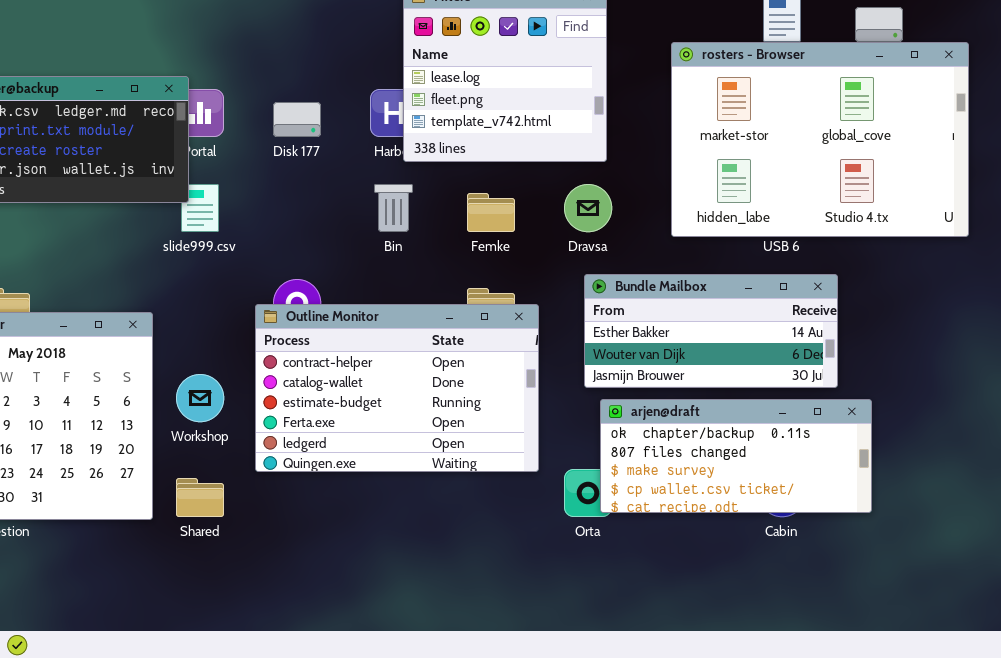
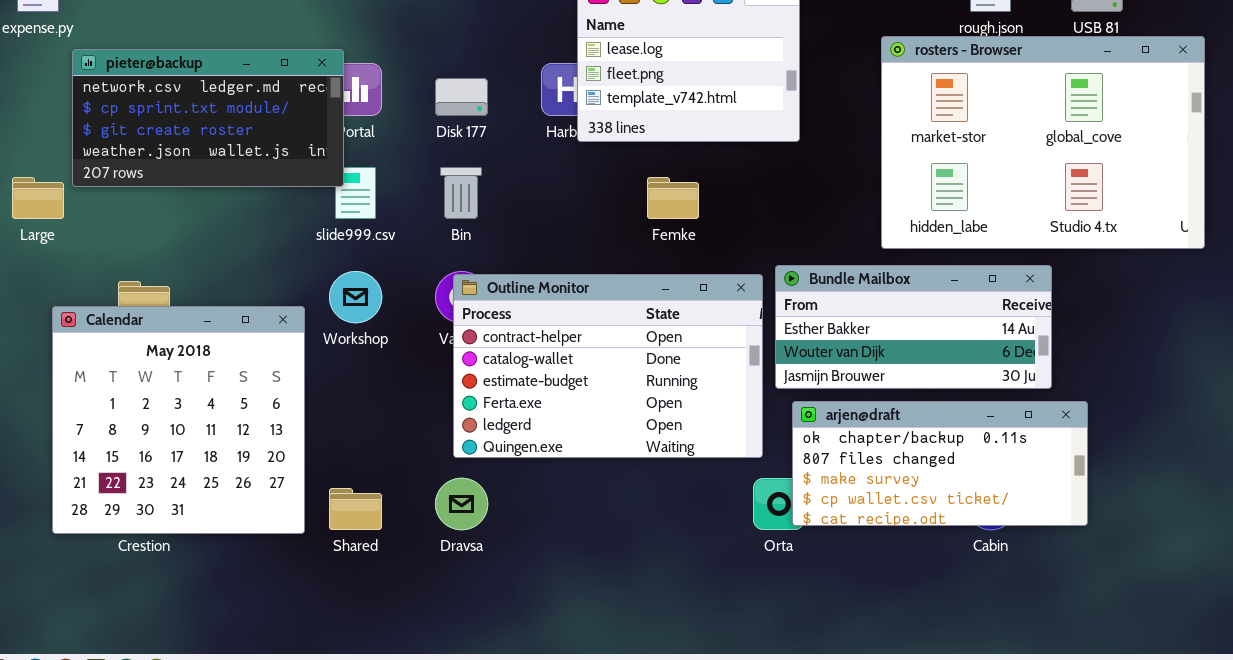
rosters - Browser: [671,42,969,237] -> [881,36,1205,249], moved
Bin: [374,184,413,232] -> [440,167,482,219], moved
Dravsa: [564,184,612,232] -> [435,478,488,530], moved
Outline Monitor: [255,304,539,472] -> [453,274,763,458], moved
Workshop: [176,374,224,422] -> [329,271,382,323], moved

